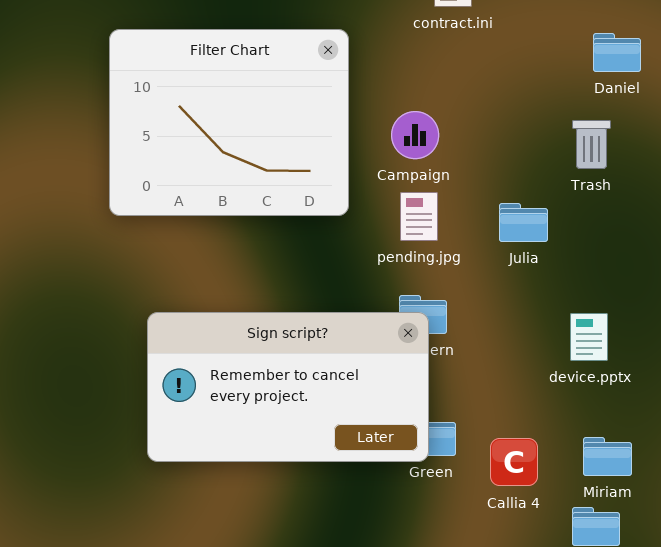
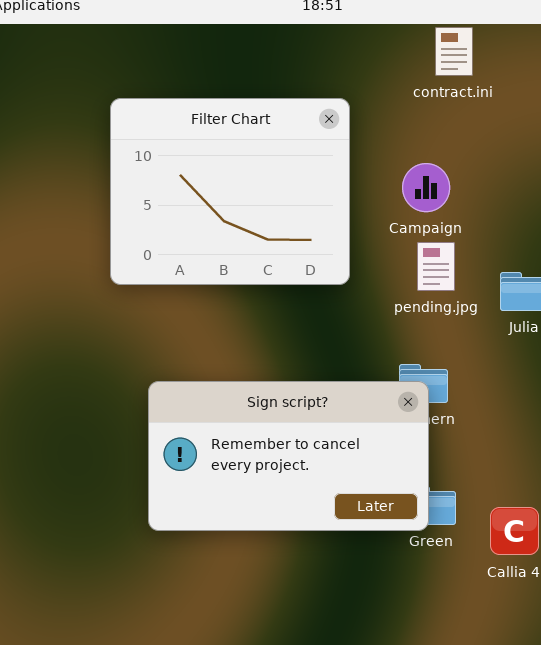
Campaign: [391,111,439,159] -> [402,163,450,212], moved
pending.jpg: [400,192,438,241] -> [417,242,455,291], moved

